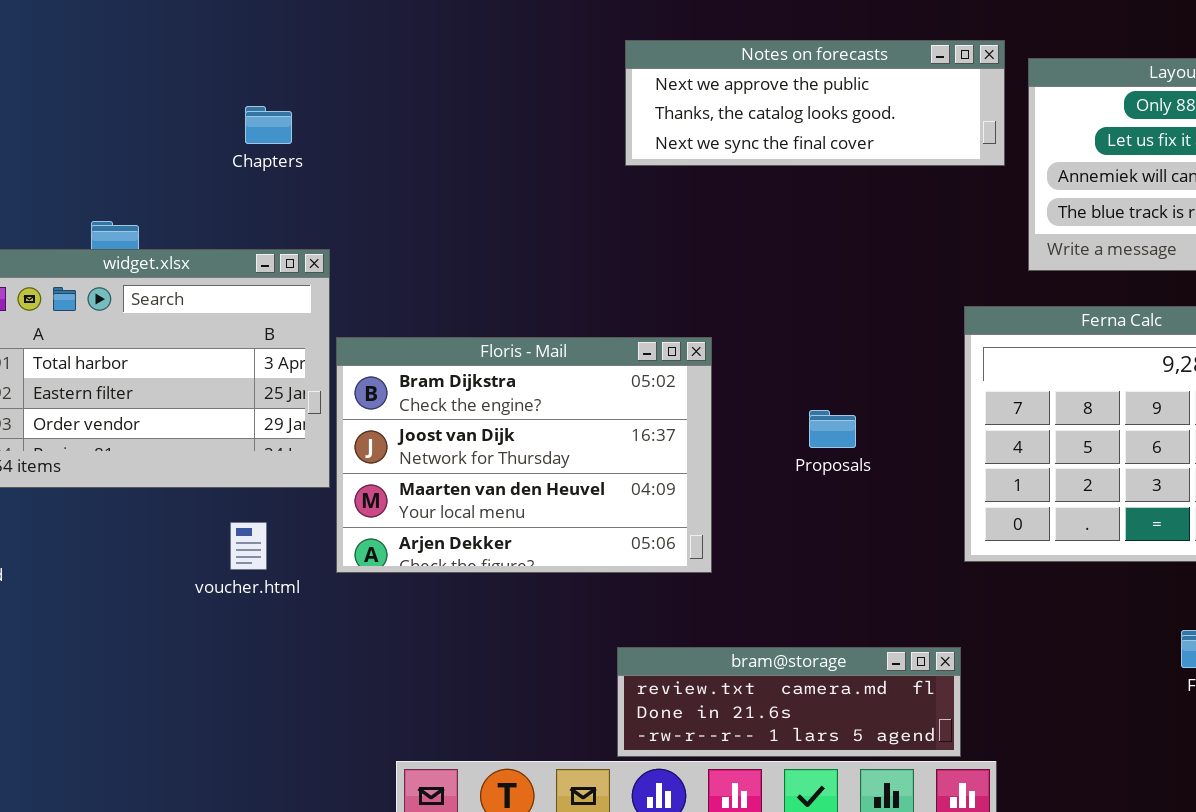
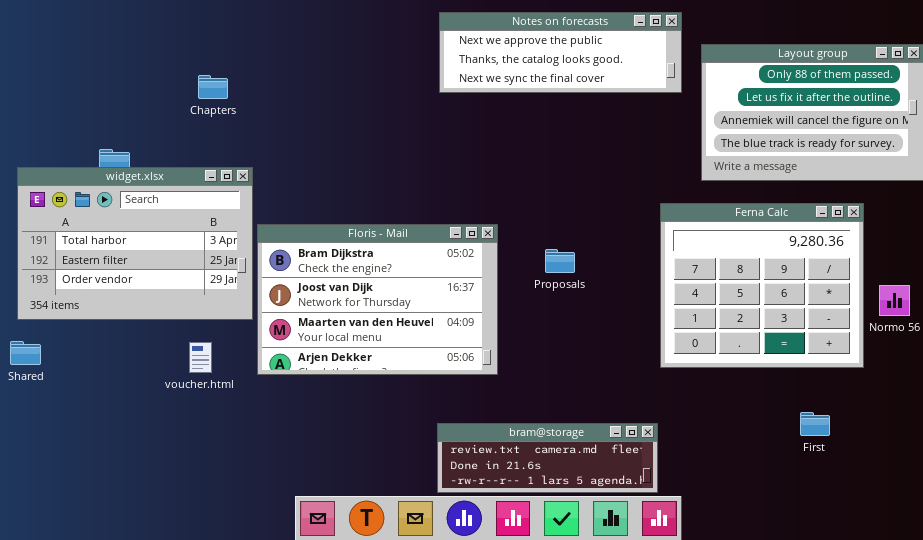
Notes on forecasts: [625,40,1005,166] -> [439,12,682,93], moved
Proposals: [809,410,856,448] -> [545,249,575,273], moved

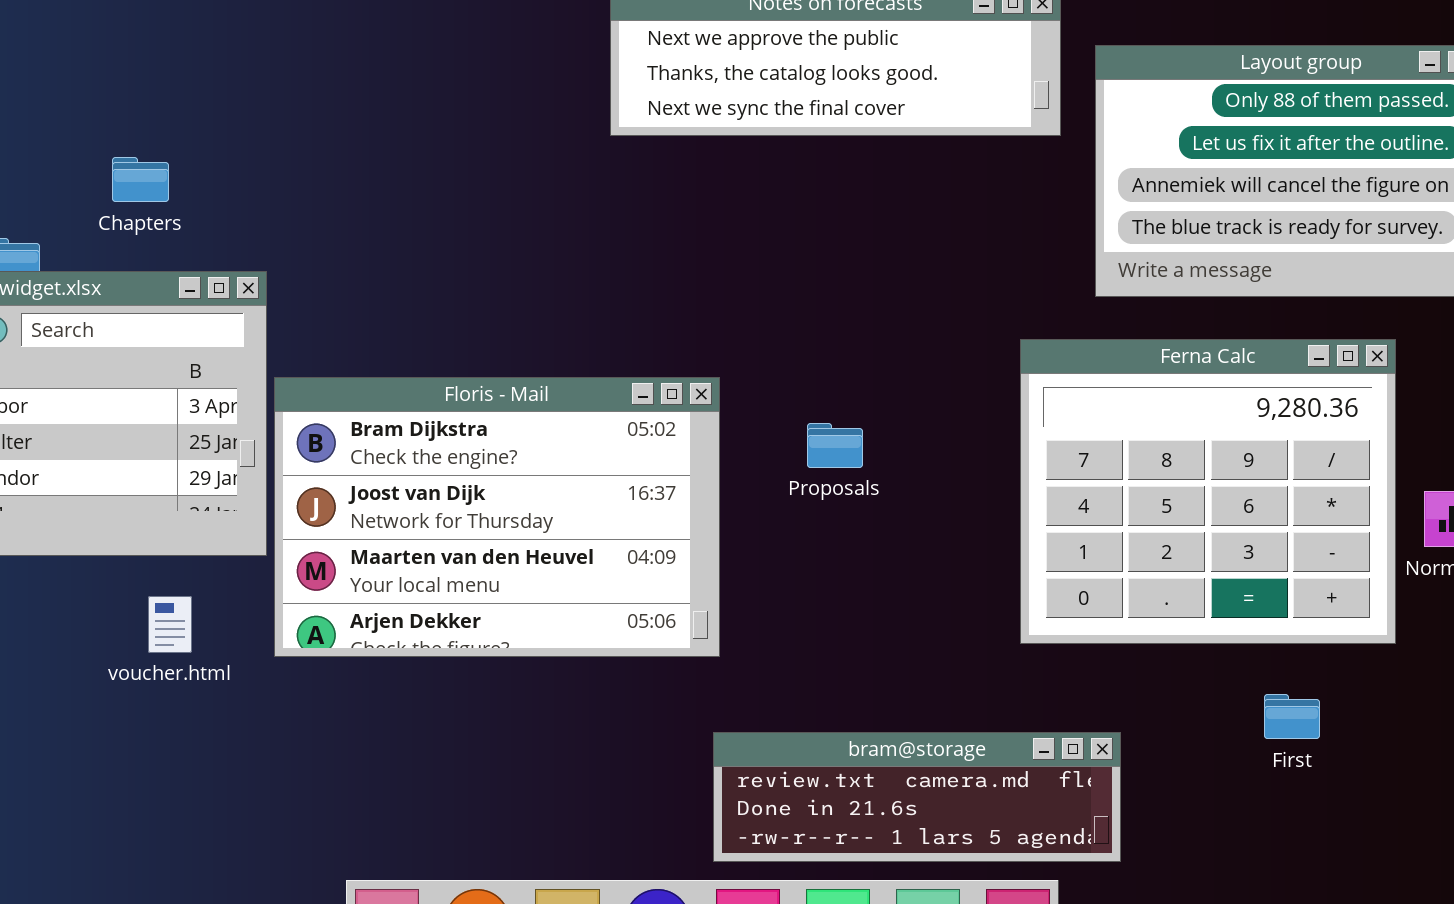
Chapters: [198,75,228,99] -> [112,157,169,202], moved
First: [800,412,830,436] -> [1264,694,1320,739], moved
bram@storage: [437,423,658,493] -> [713,732,1121,862], moved

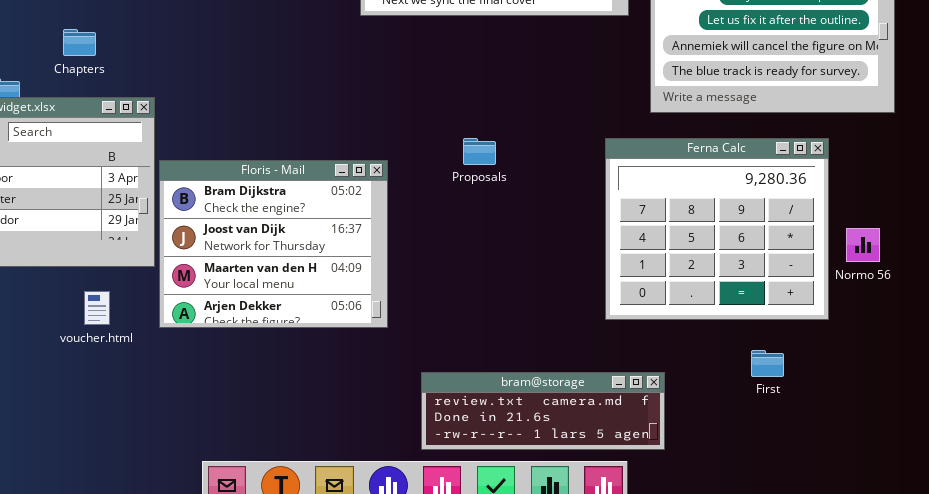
Floris - Mail: [274,377,720,657] -> [159,160,388,328], resized
Proposals: [807,423,863,468] -> [463,138,496,165], moved

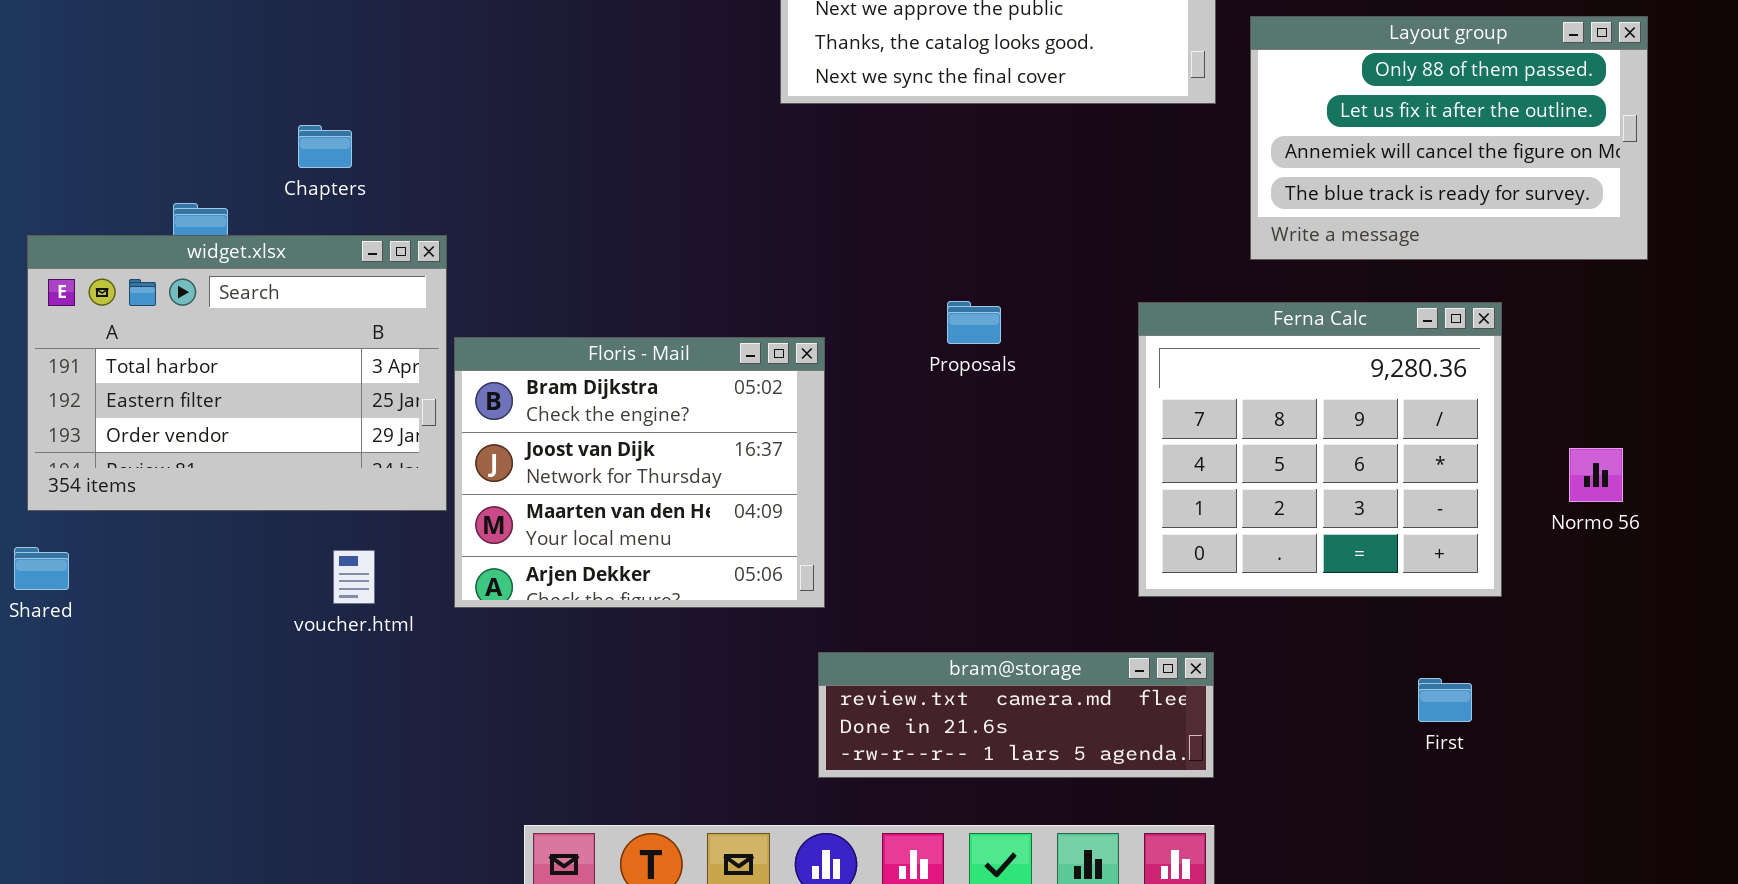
Ferna Calc: [605,138,829,320] -> [1138,302,1502,597], moved
First: [751,350,784,377] -> [1418,678,1472,722], moved
bram@storage: [421,372,665,450] -> [818,652,1214,778], moved

